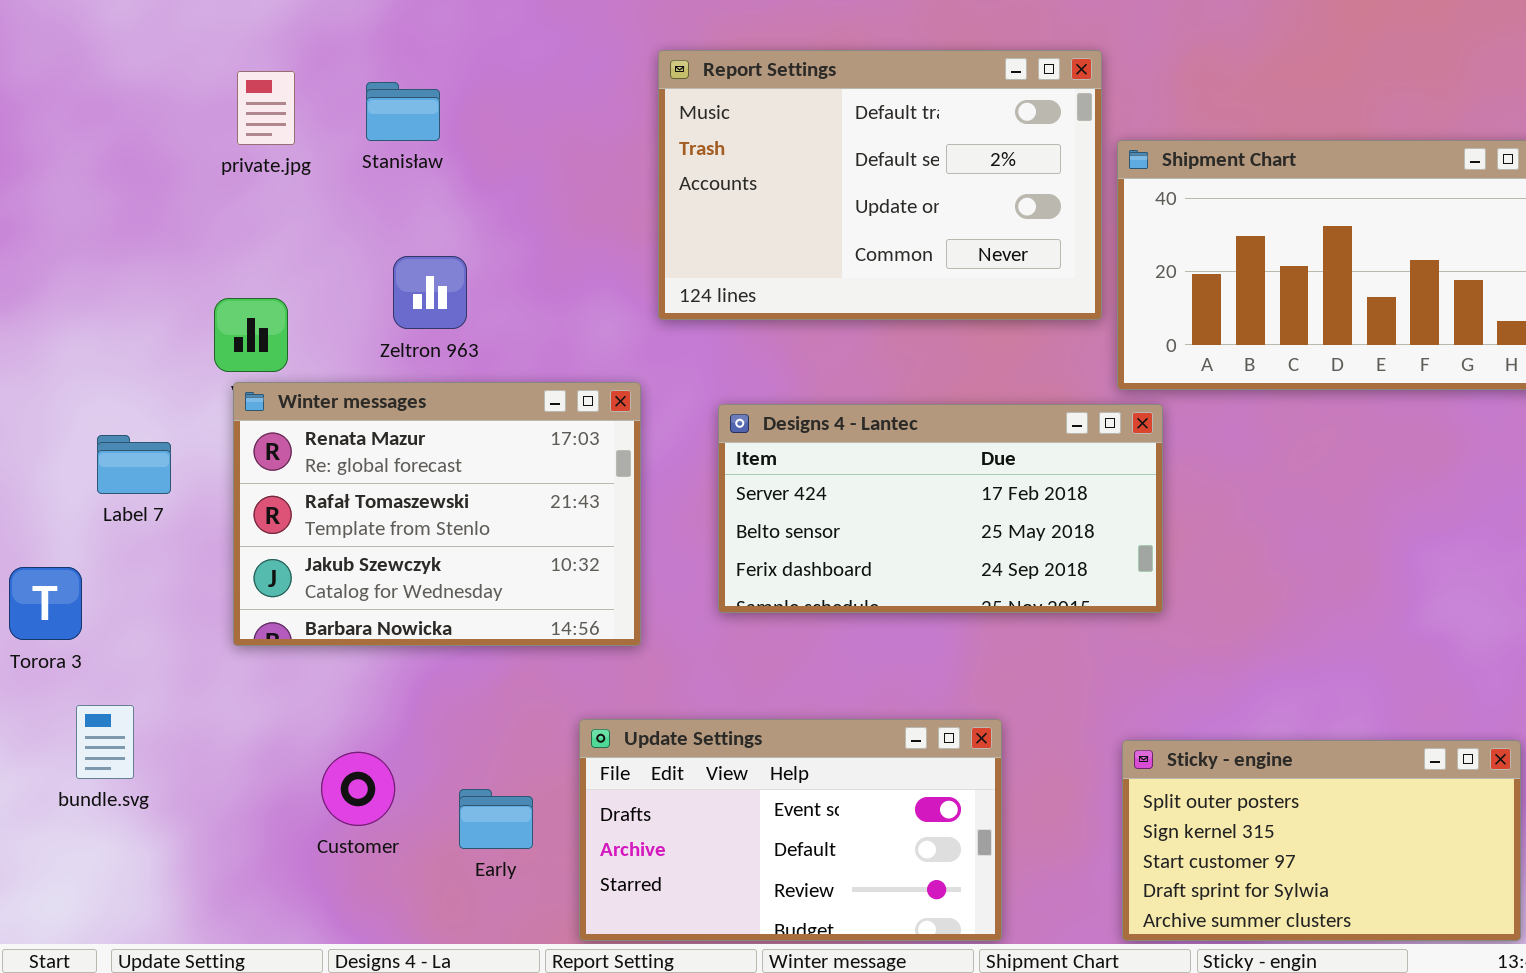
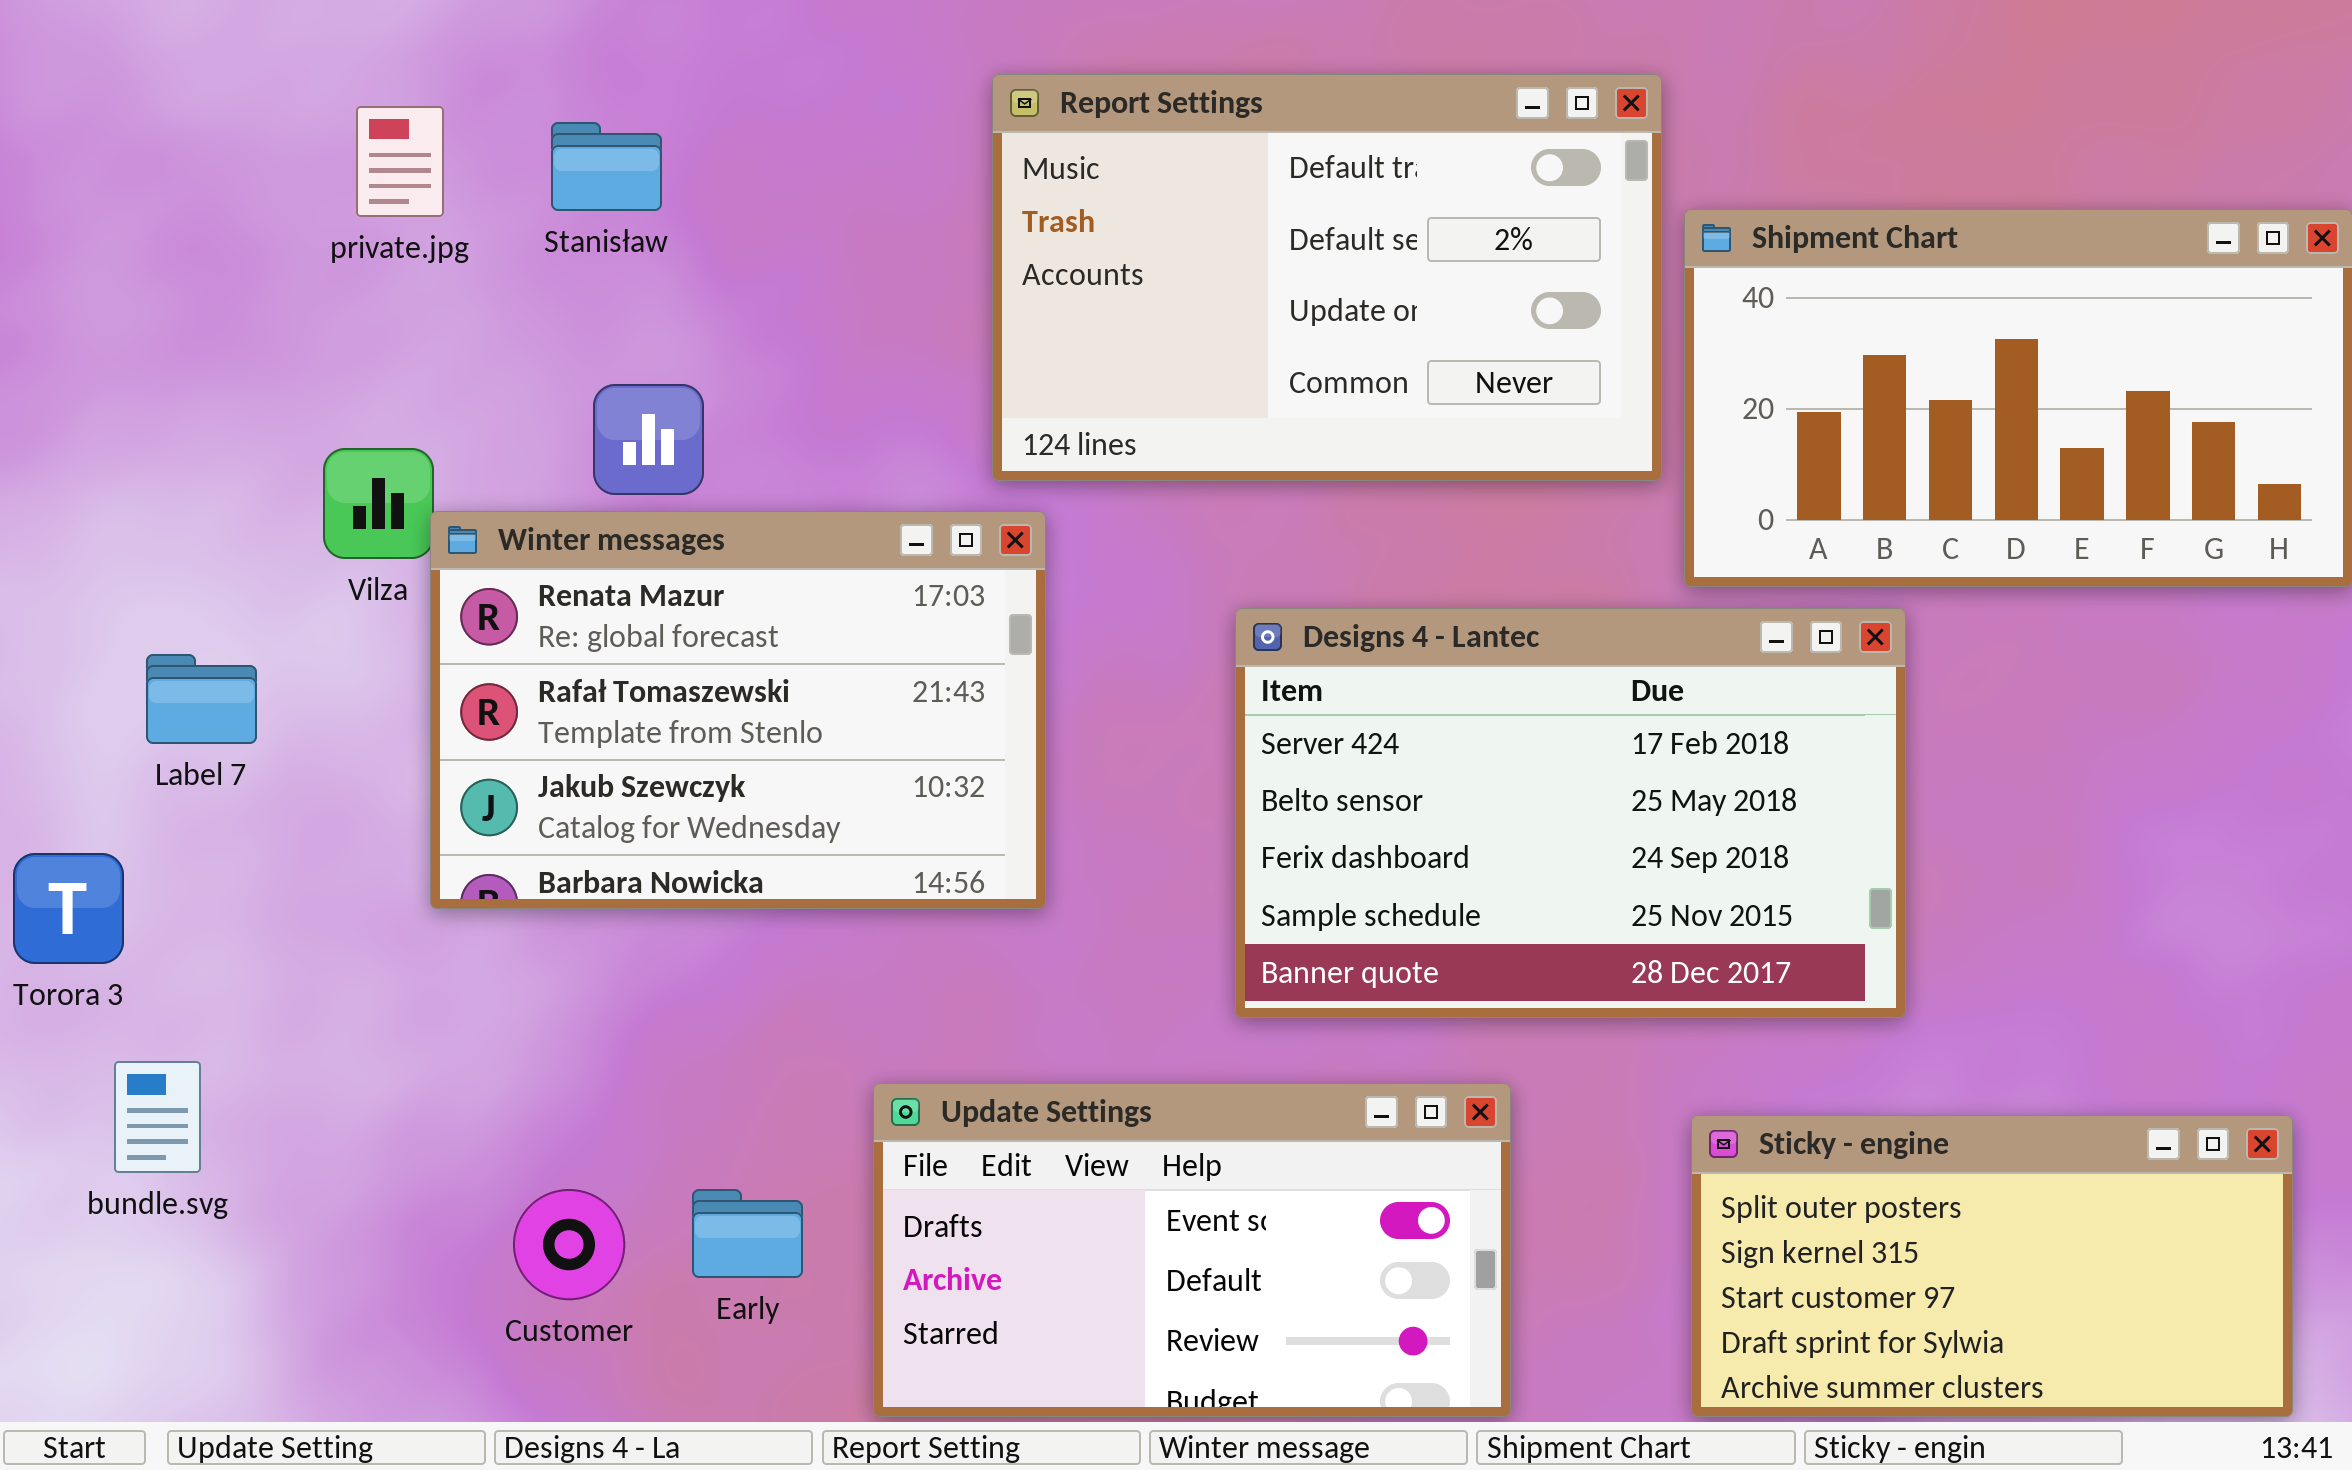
Winter messages: [233,382,641,646] -> [430,511,1046,909], moved
Designs 4 - Lantec: [718,404,1163,613] -> [1235,608,1906,1018], moved, resized
Customer: [321,752,395,826] -> [513,1189,625,1300], moved

